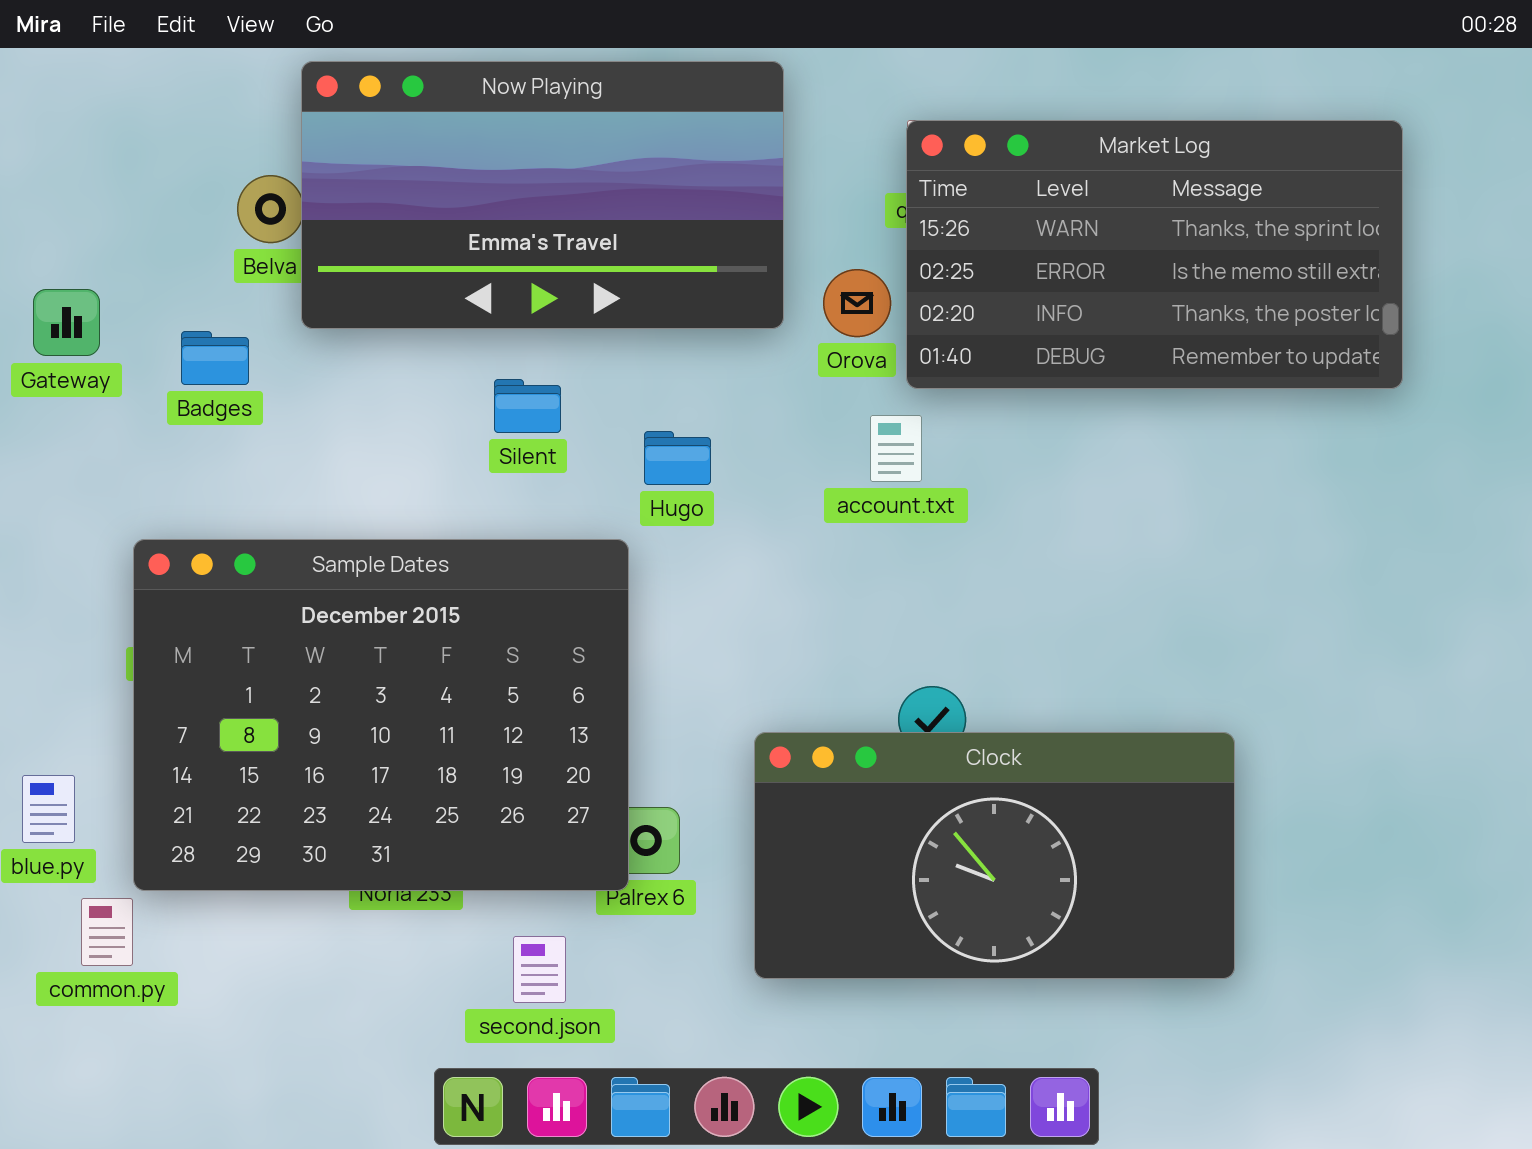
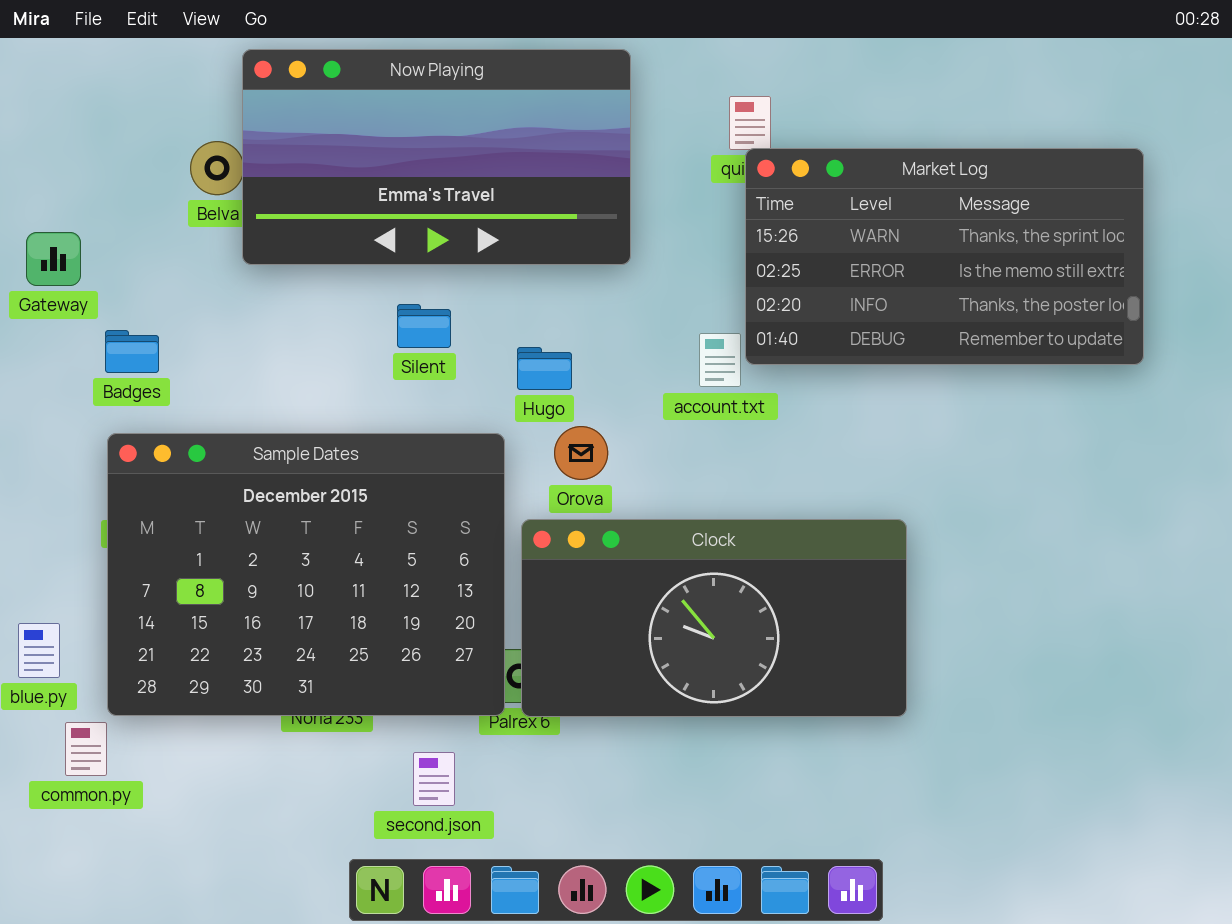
Market Log: [906,120,1403,389] -> [745,148,1144,365], moved
Orova: [823,269,891,337] -> [554,426,608,480], moved
Badges: [181,331,249,385] -> [105,330,159,373], moved
Clock: [754,732,1235,979] -> [521,519,907,717], moved

